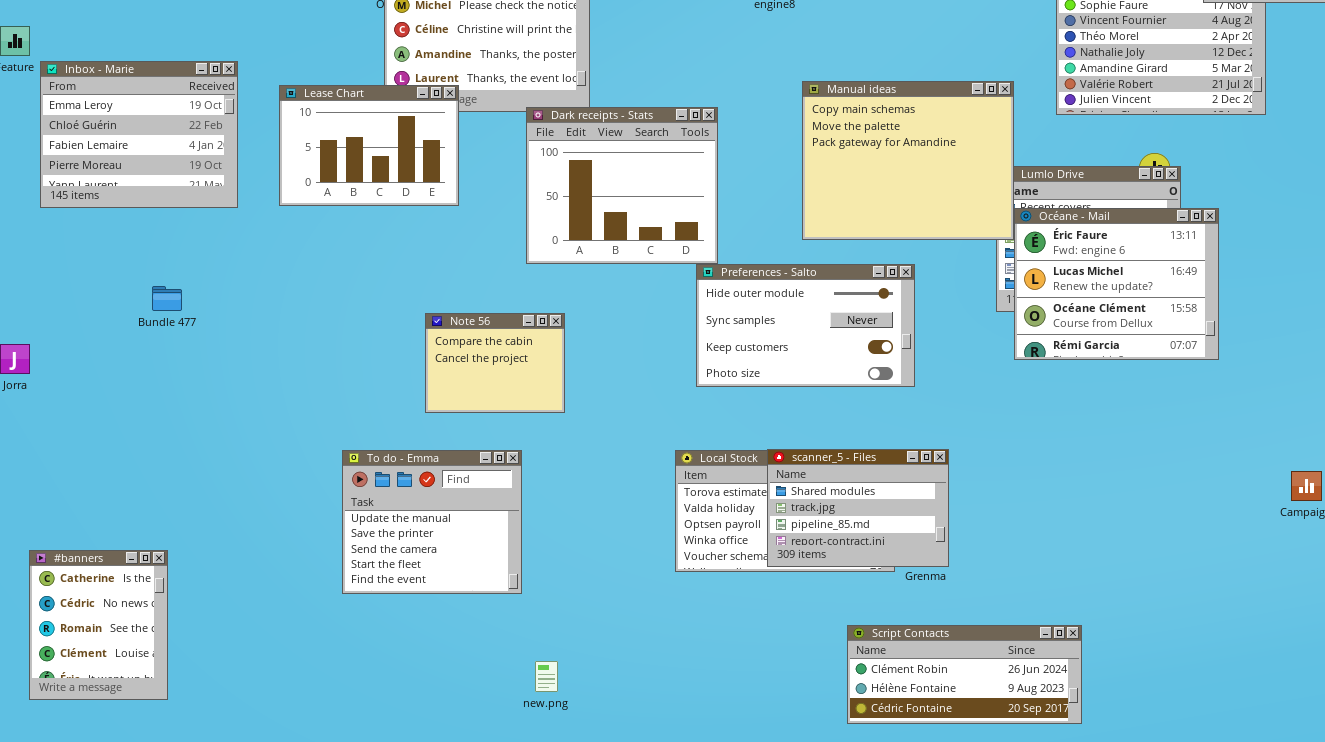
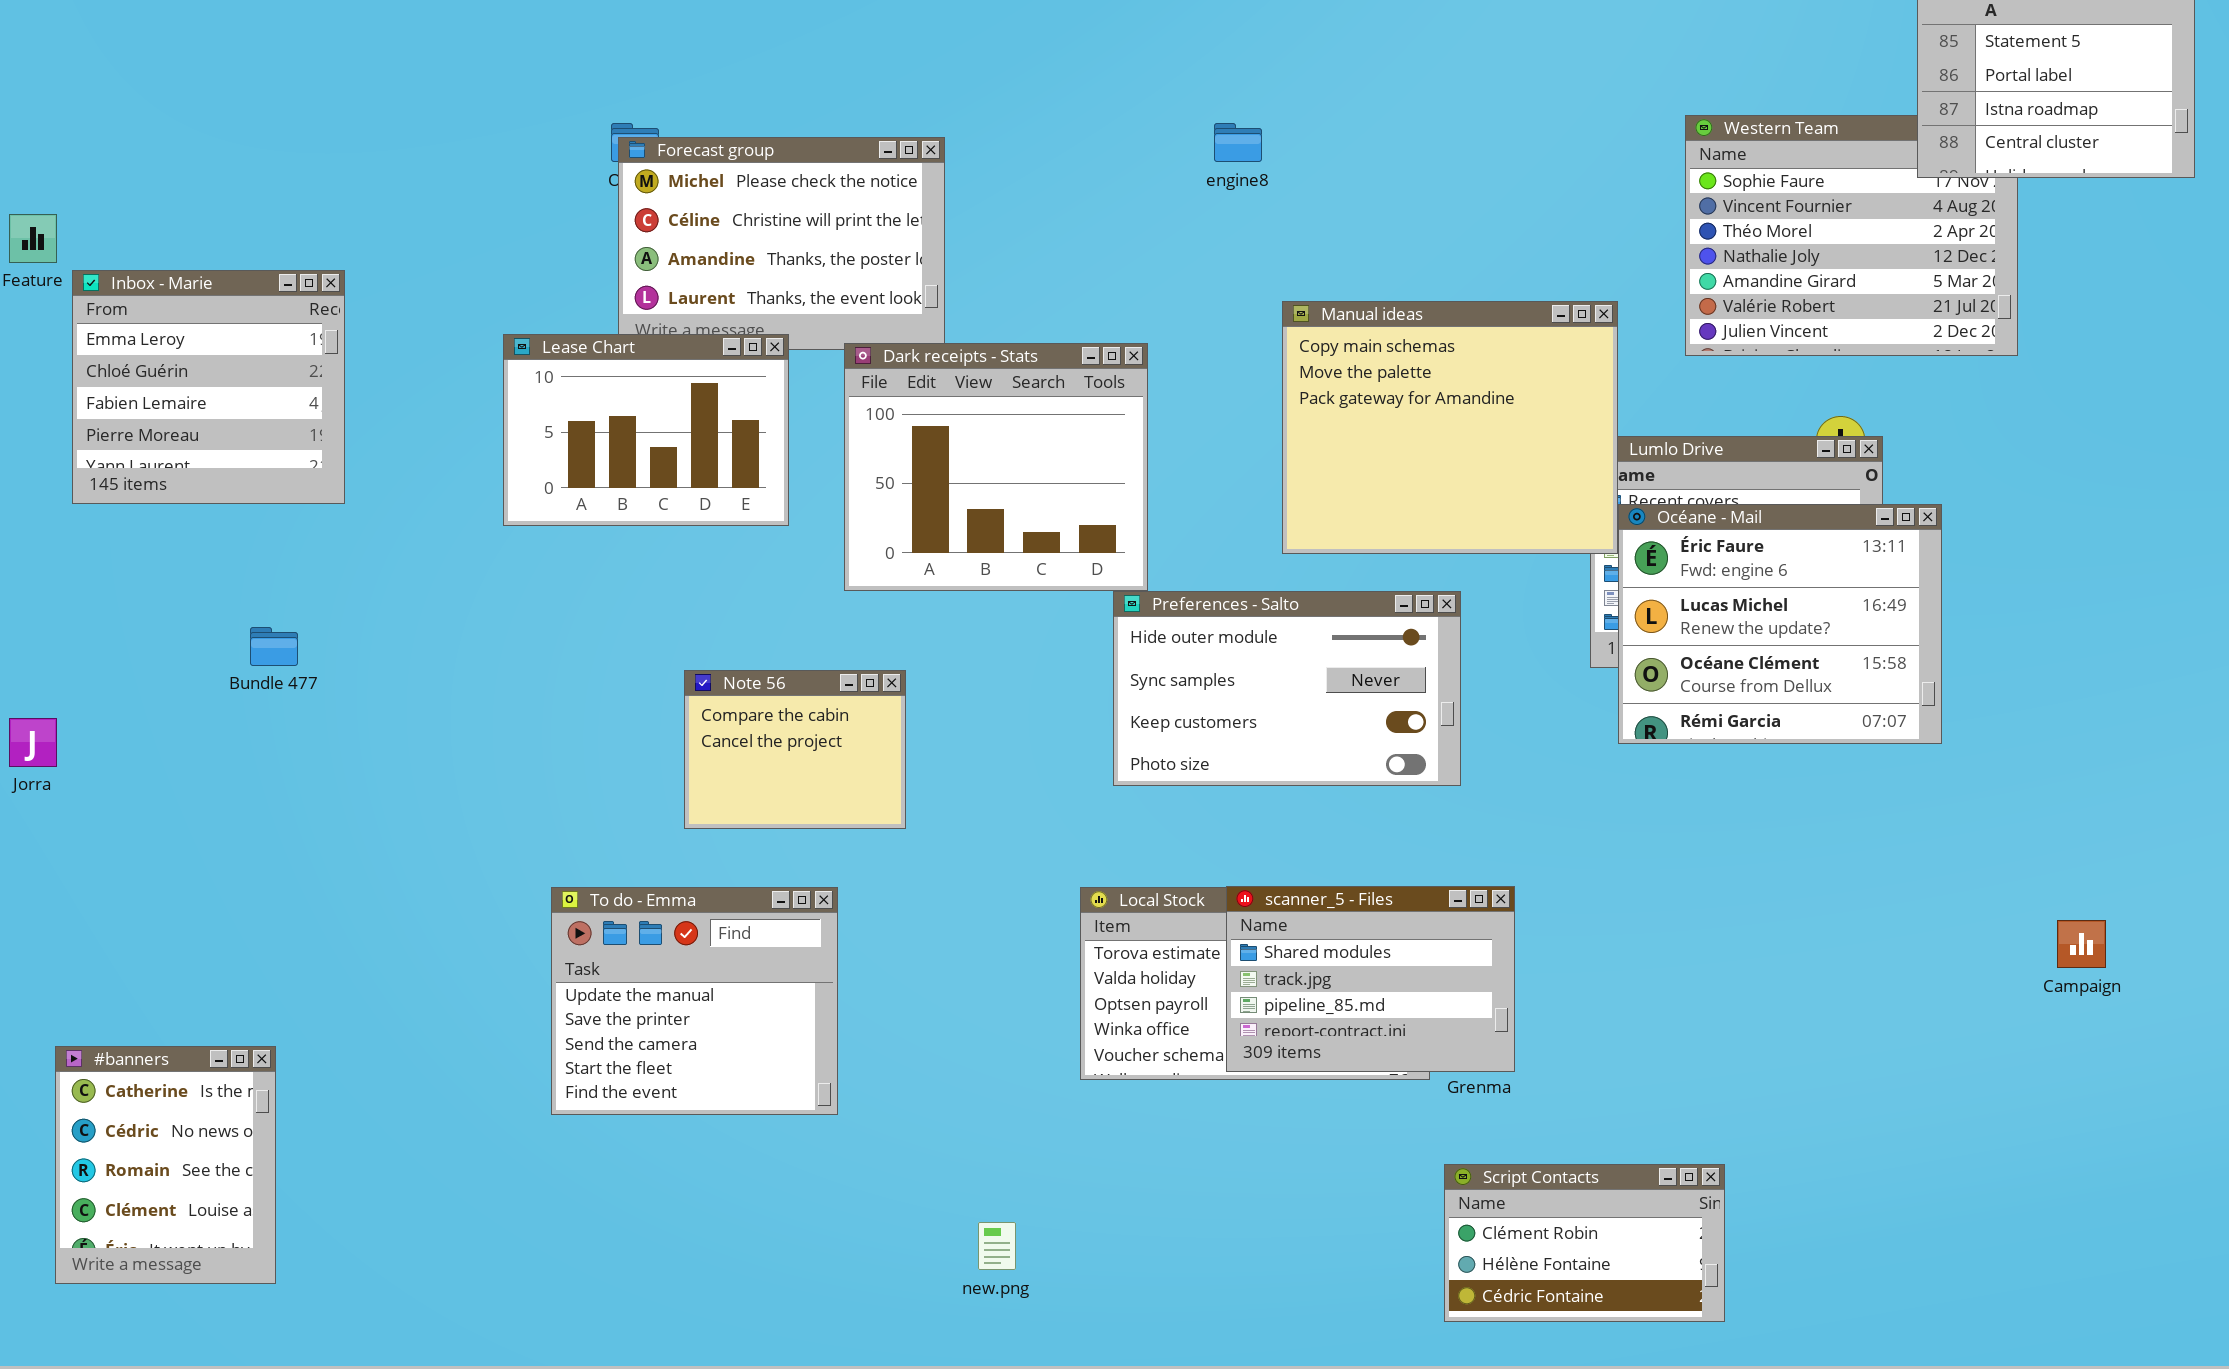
Inbox - Marie: [40,61,238,208] -> [72,270,345,504], resized
Lease Chart: [279,85,459,206] -> [503,334,789,526], moved
Script Contacts: [847,625,1082,724] -> [1444,1164,1725,1322], resized
new.png: [535,661,558,692] -> [978,1222,1016,1270], moved

